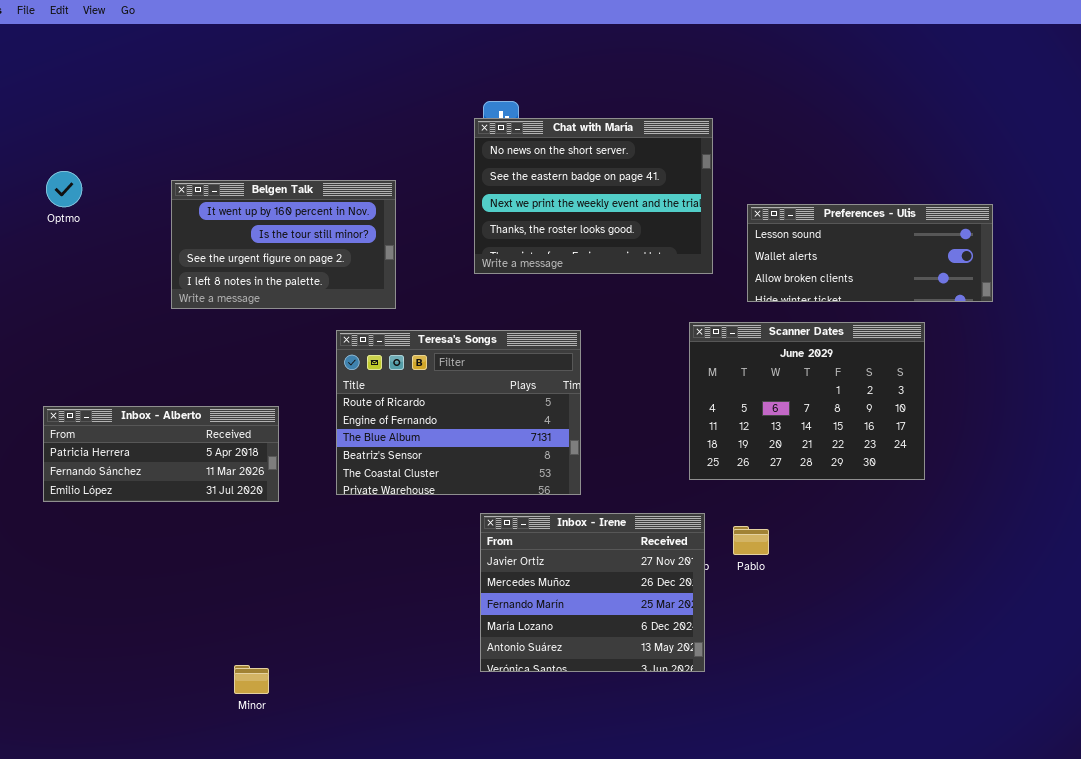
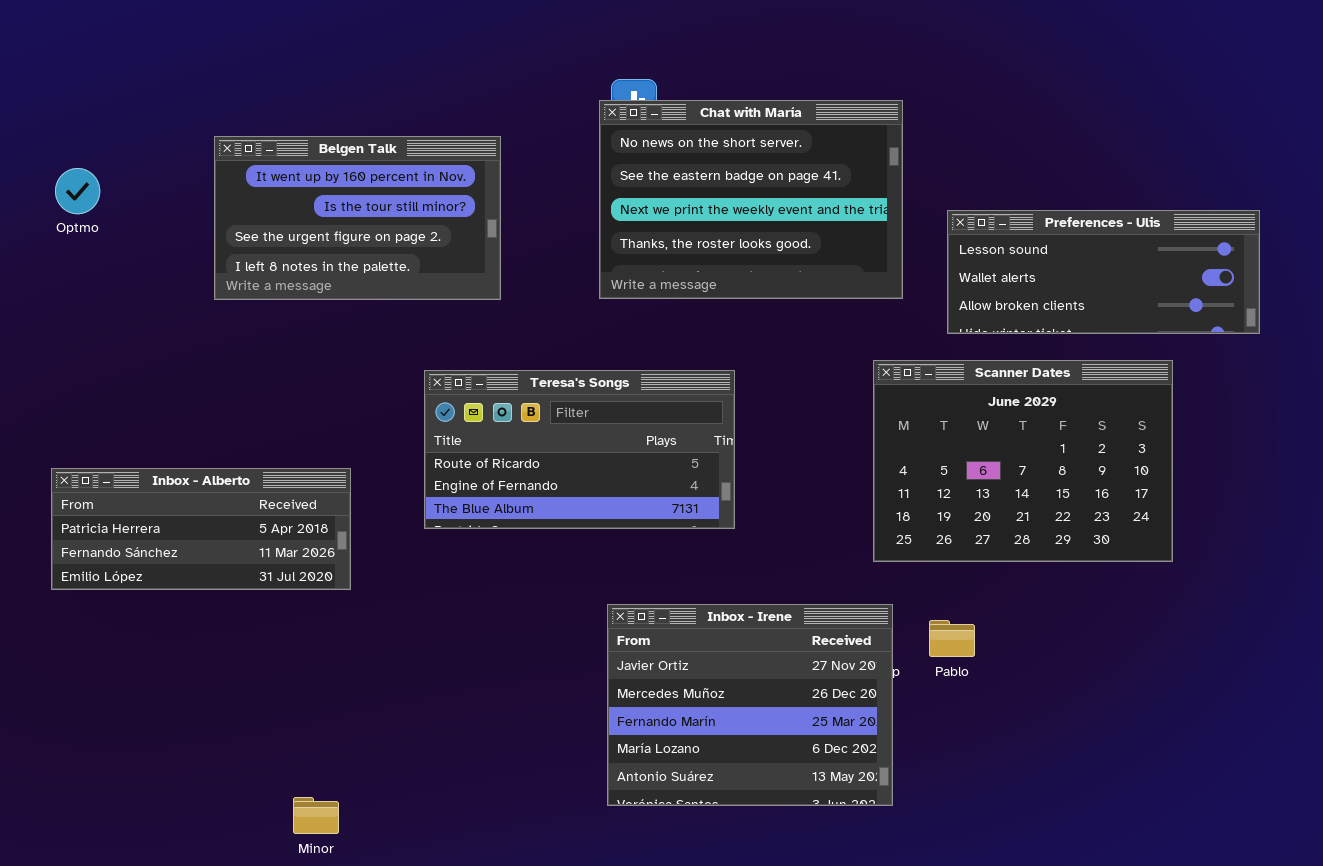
Belgen Talk: [171,180,396,309] -> [214,136,501,300], moved
Teresa's Songs: [336,330,581,495] -> [424,370,735,529], resized

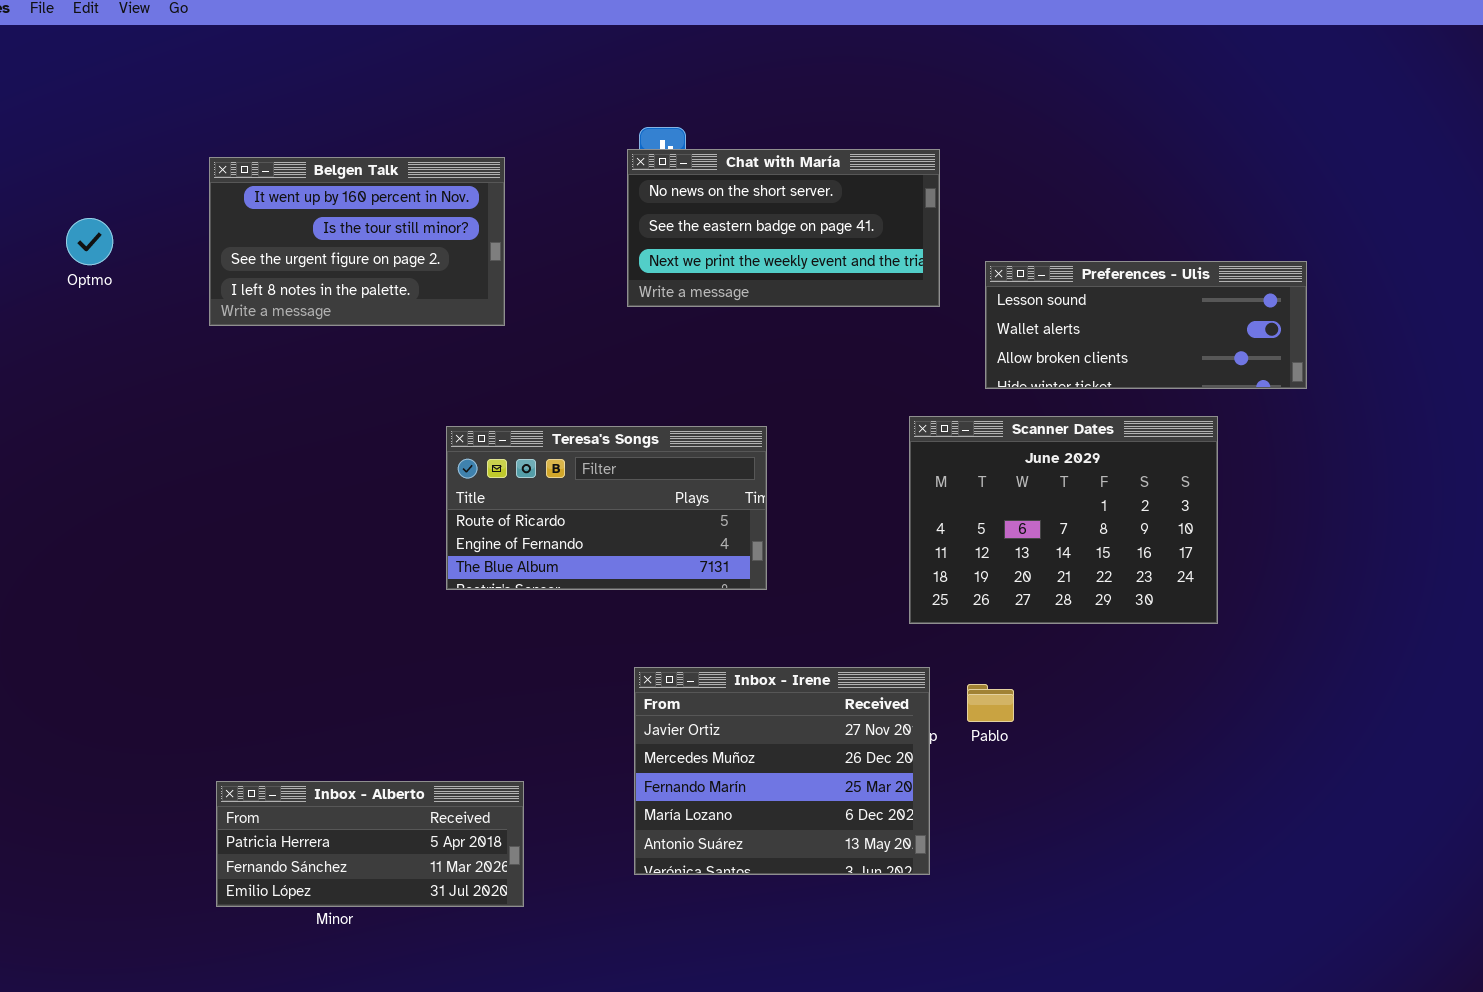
Chat with María: [599,100,903,299] -> [627,149,940,307], resized
Belgen Talk: [214,136,501,300] -> [209,157,505,326], moved
Inbox - Alberto: [51,468,351,590] -> [216,781,524,907], moved

